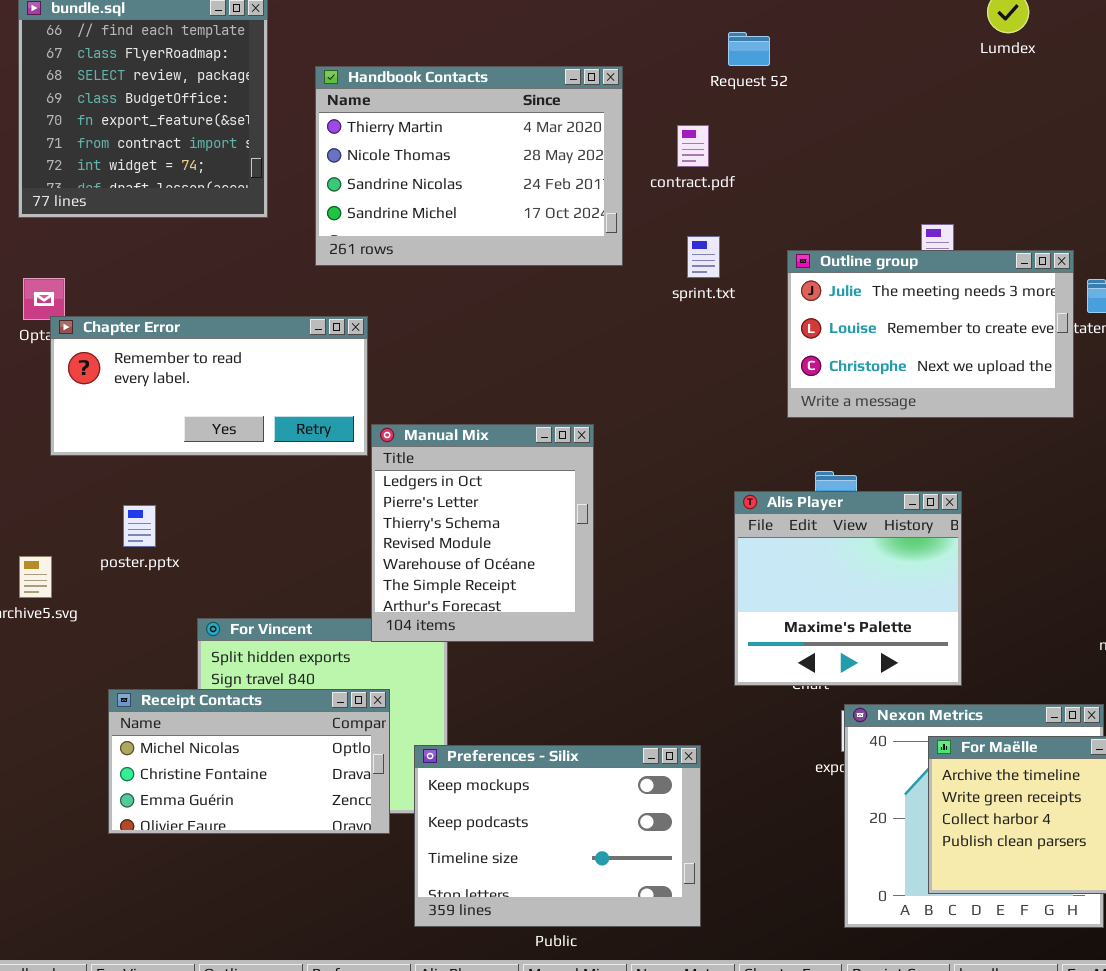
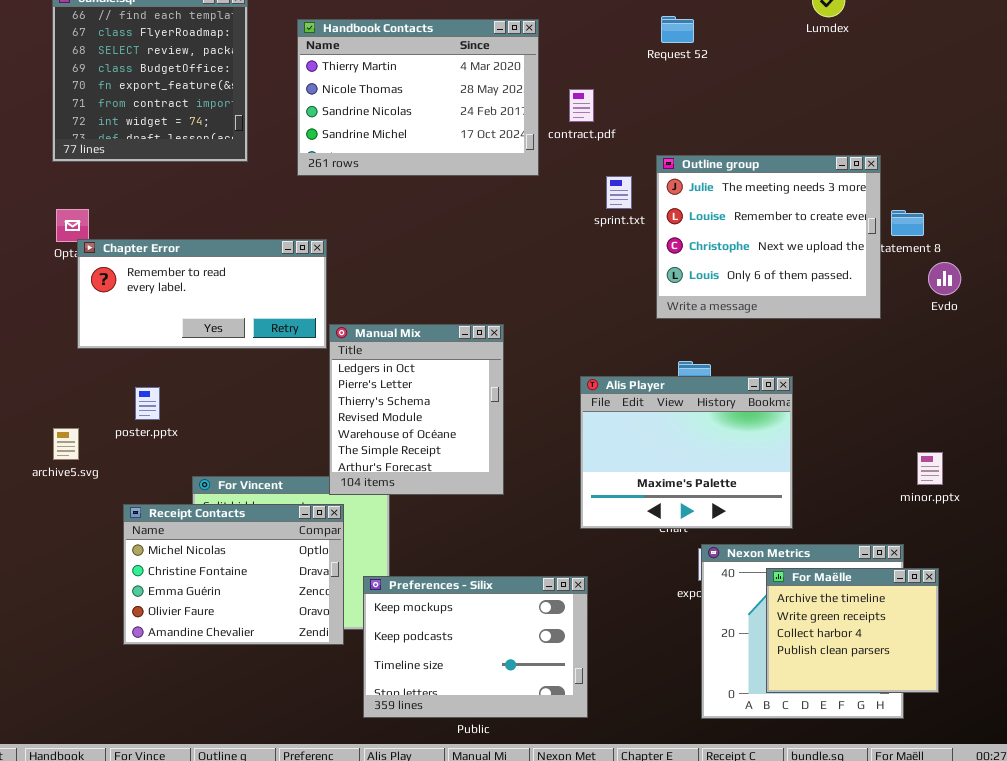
Request 52: [728,32,770,66] -> [661,16,694,43], moved
Handbook Contacts: [315,66,623,266] -> [297,19,539,176], moved
sprint.txt: [687,236,720,278] -> [606,176,632,209], moved
Outline group: [787,250,1074,418] -> [656,155,881,319], resized
Alis Player: [734,491,962,686] -> [580,376,793,529], resized
Receipt Contacts: [108,689,390,834] -> [123,504,344,645], resized

